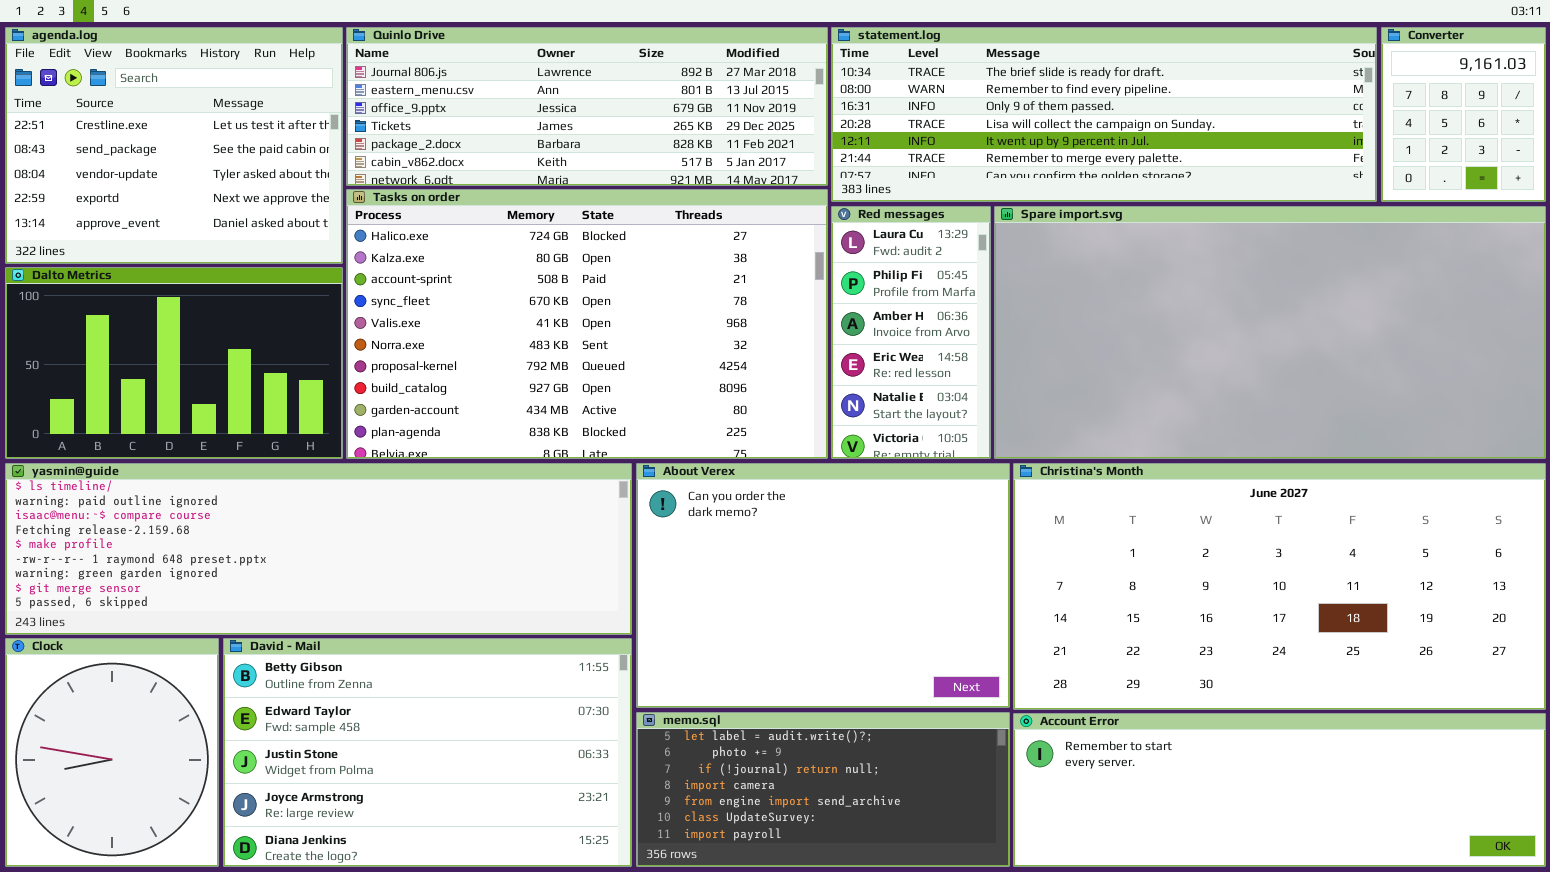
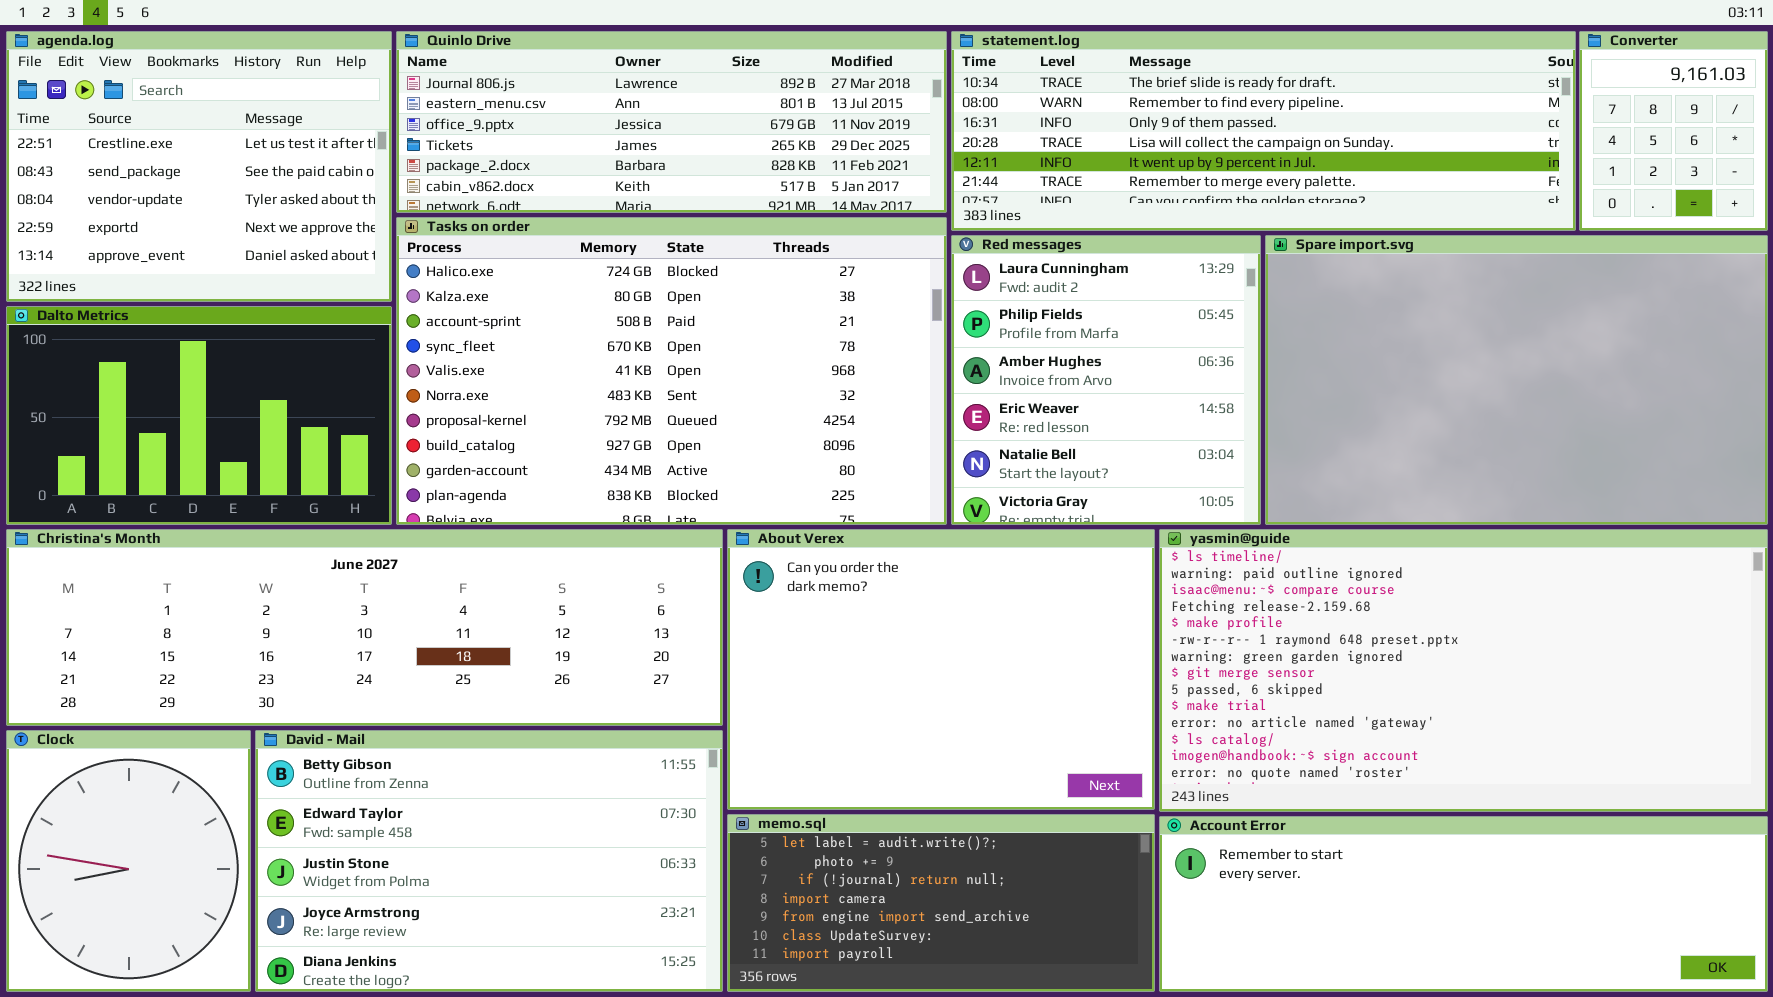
Red messages: [831,206,991,459] -> [951,235,1261,525], resized
Spare import.svg: [994,206,1546,459] -> [1265,235,1768,525], resized
yasmin@guide: [5,463,632,635] -> [1159,529,1768,812], moved, resized
Christina's Month: [1013,463,1546,710] -> [6,529,723,726], moved, resized

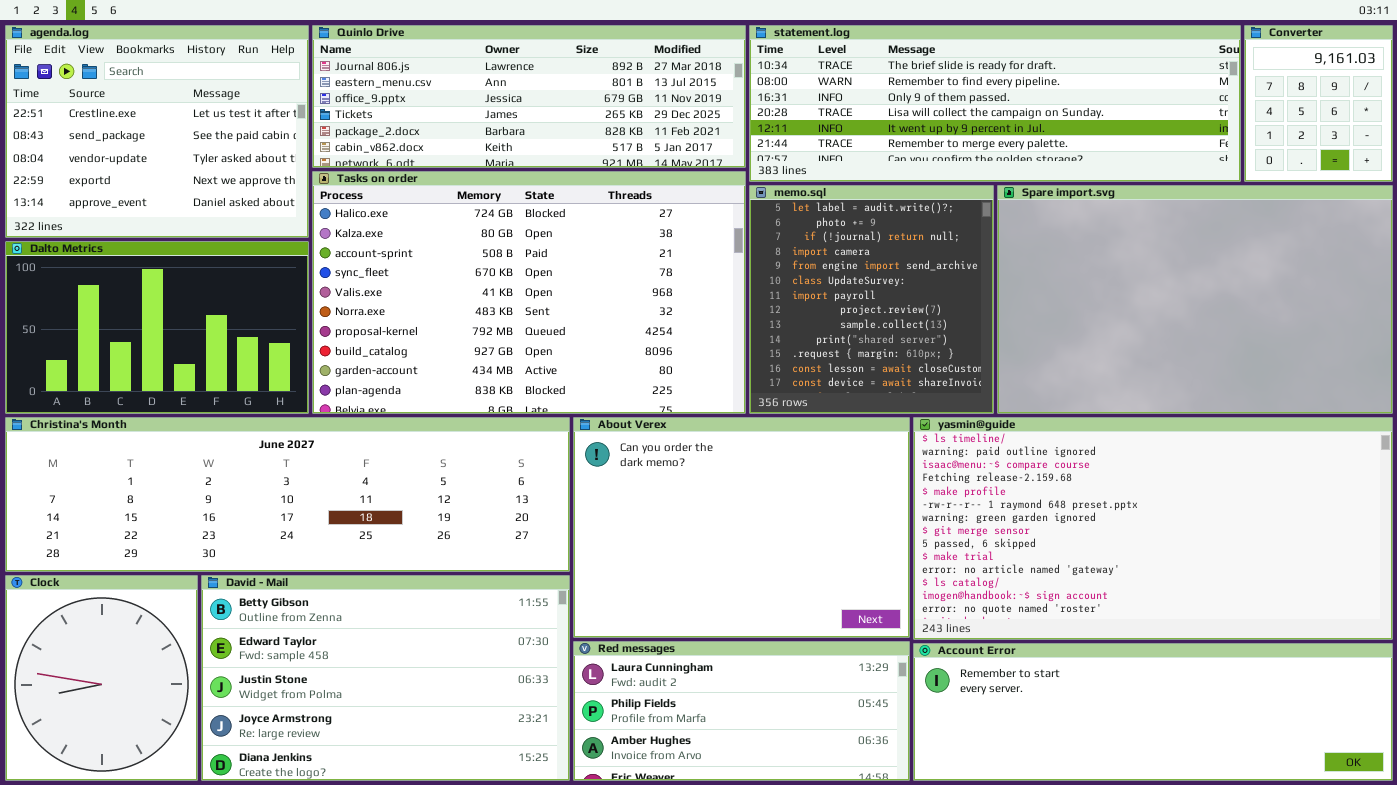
Red messages: [951,235,1261,525] -> [573,641,910,781], moved, resized
memo.sql: [727,814,1155,992] -> [749,185,994,414], moved, resized

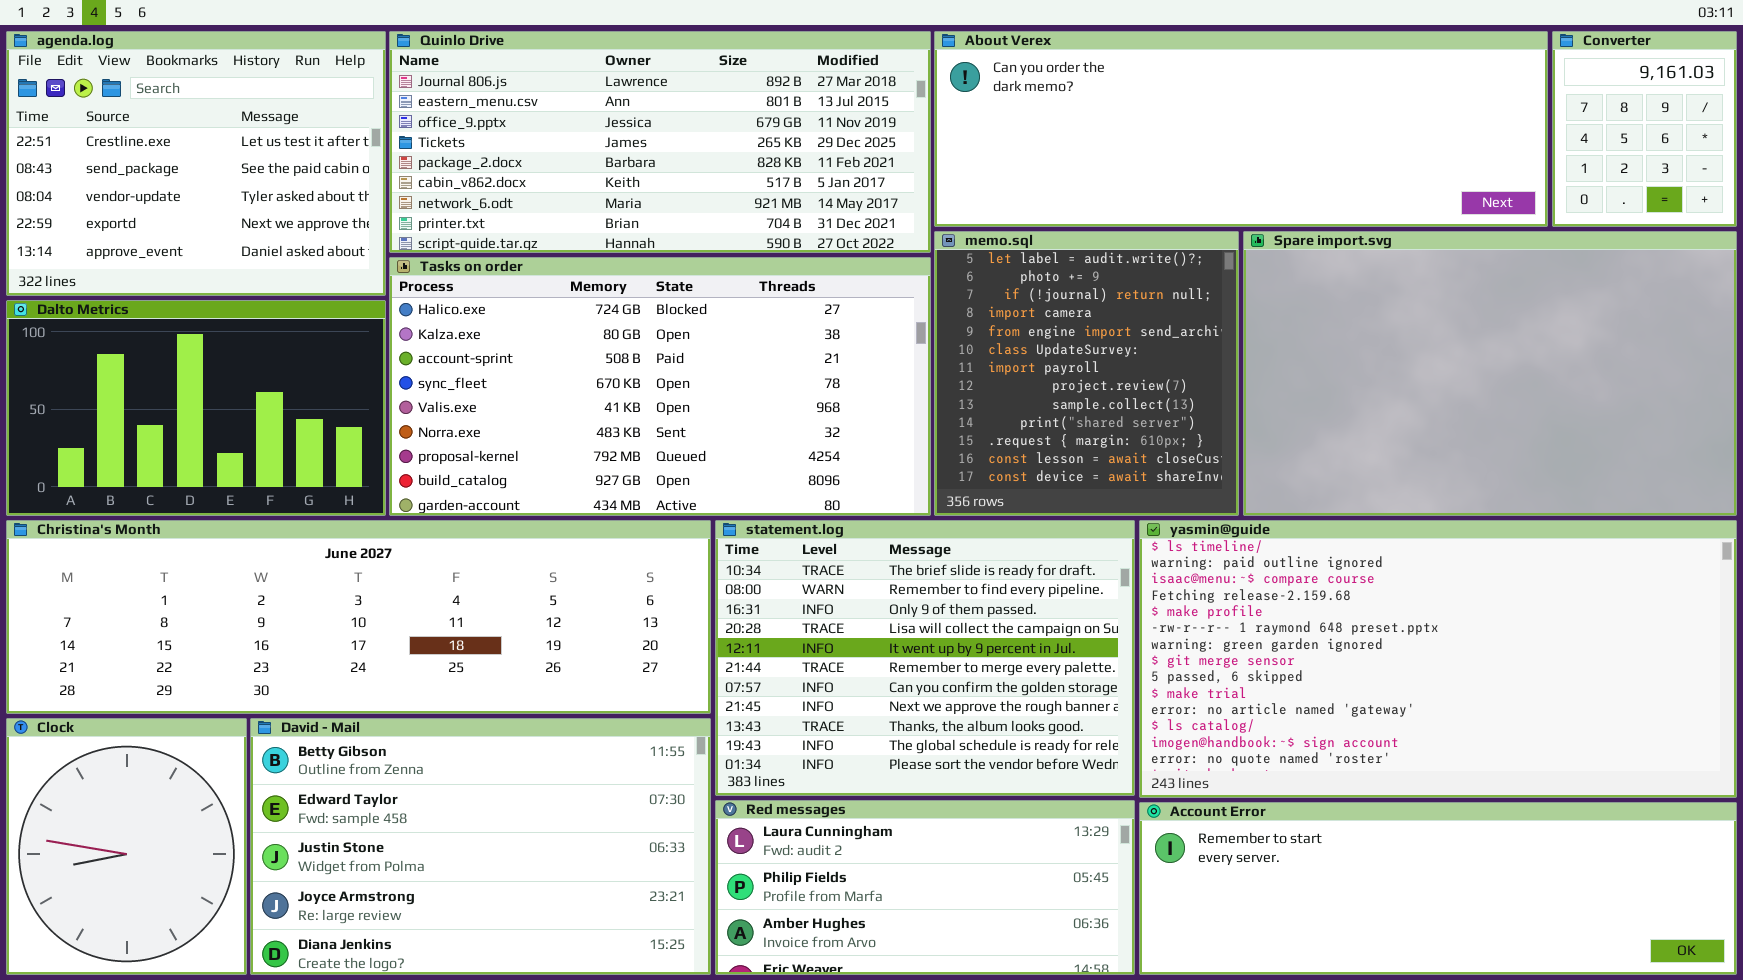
Quinlo Drive: [312,25,746,168] -> [389,31,931,253], resized
statement.log: [749,25,1241,182] -> [715,520,1135,796], moved, resized
Tasks on order: [312,171,746,414] -> [389,257,931,516], resized
About Verex: [573,417,910,638] -> [934,31,1548,227], moved, resized

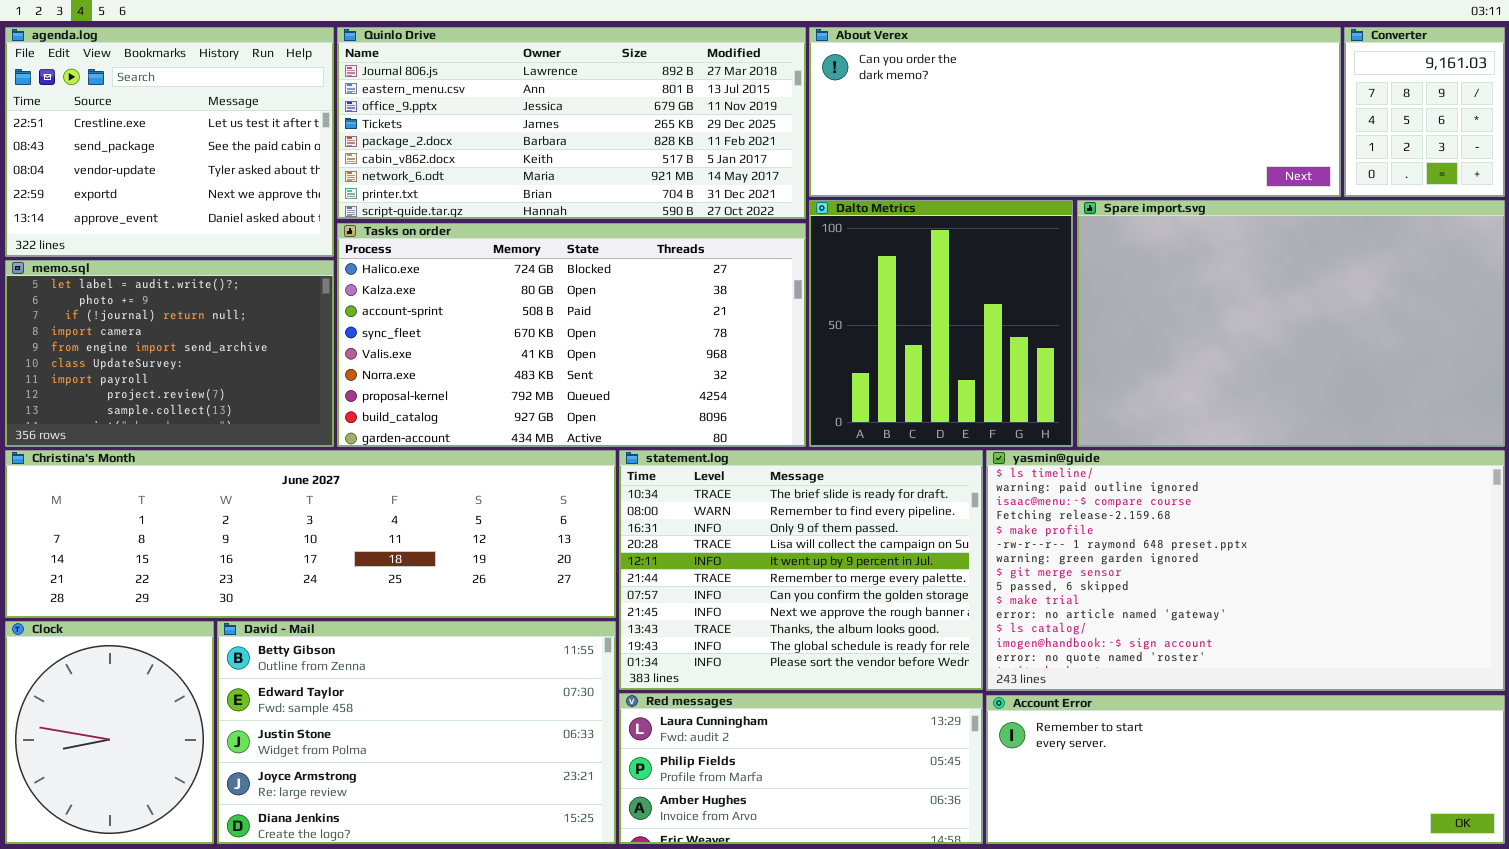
memo.sql: [934,231,1239,516] -> [5,260,334,447], moved, resized
Dalto Metrics: [6,300,386,516] -> [809,200,1073,447], moved, resized

